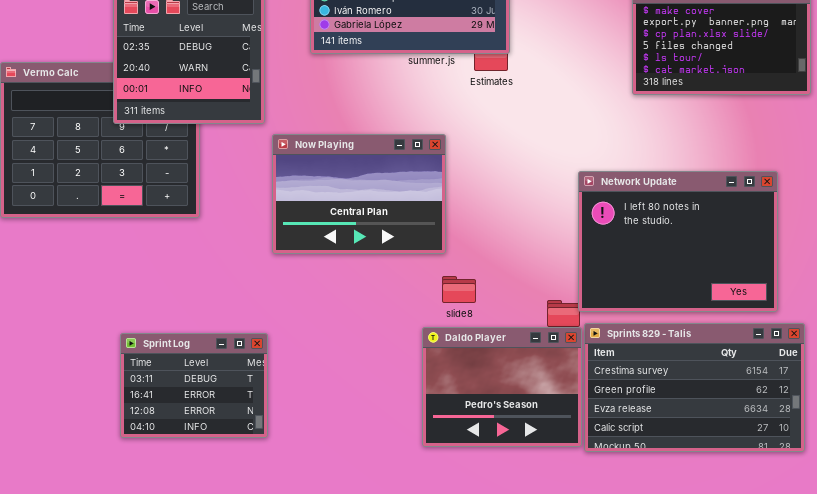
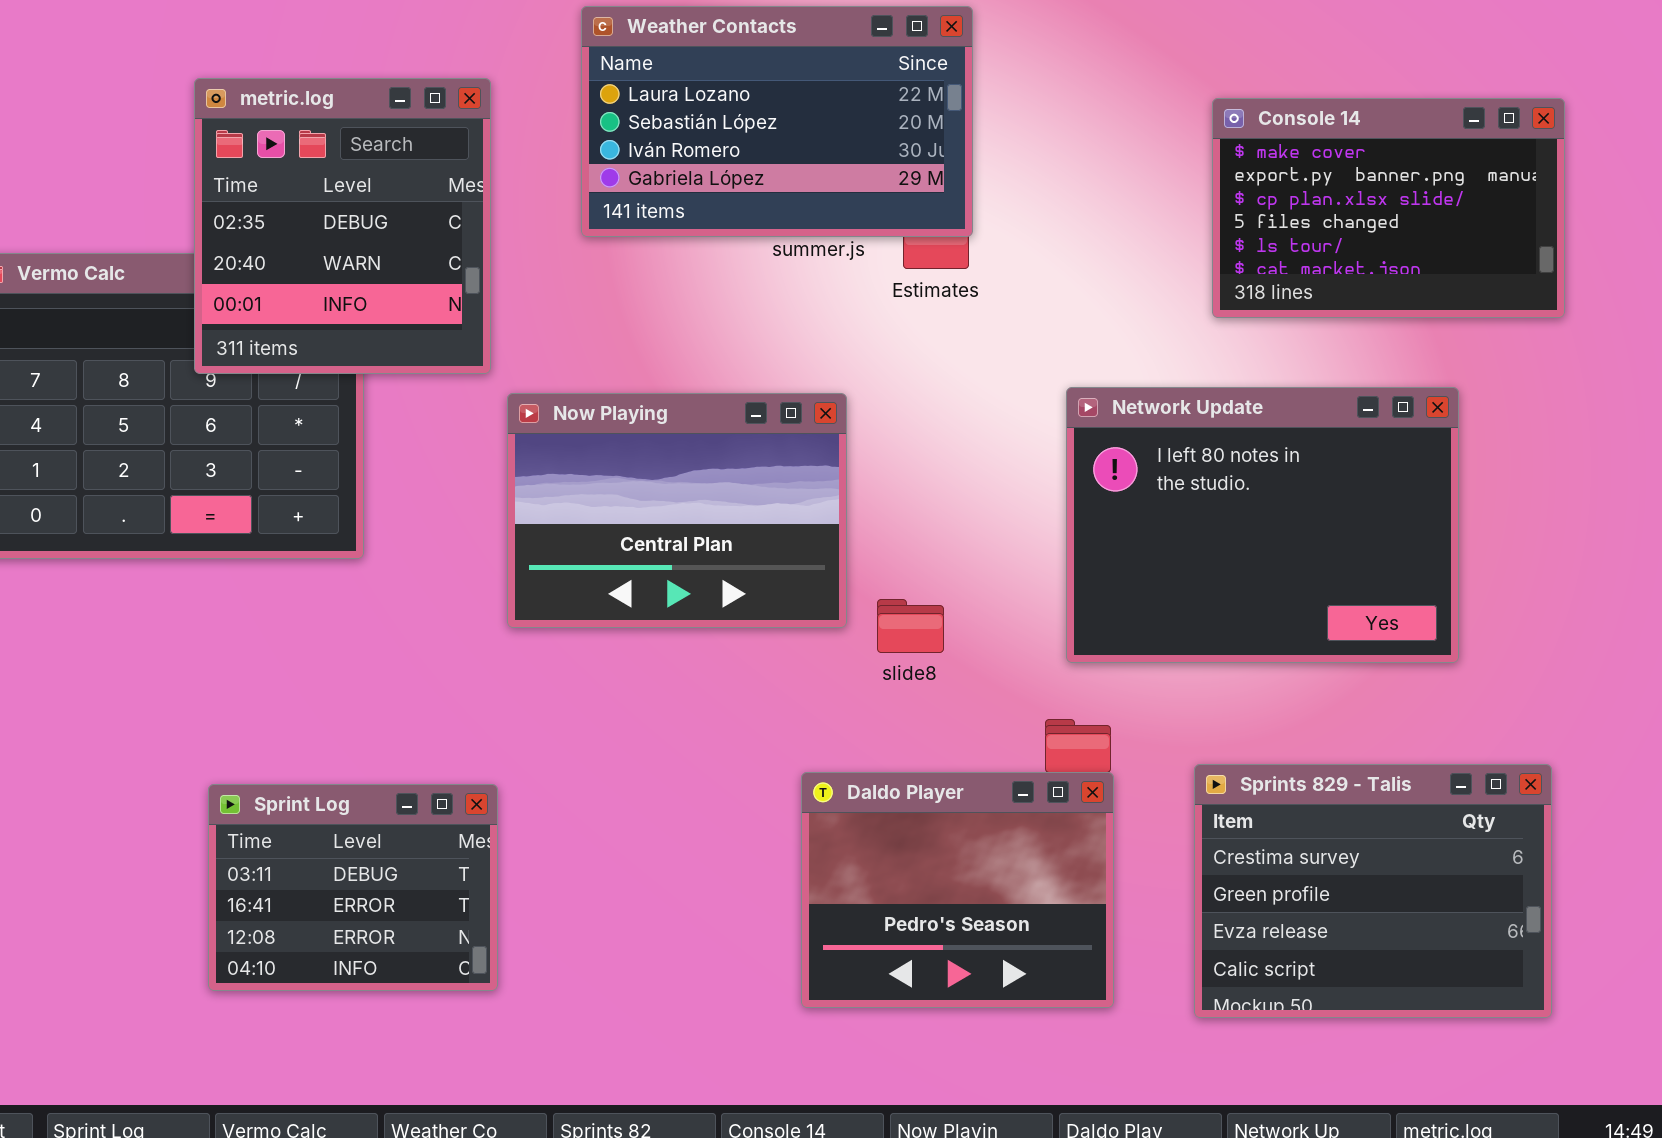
Network Update: [578,171,778,312] -> [1066,387,1459,663], moved
slide8: [442,276,476,303] -> [877,599,944,653], moved
Sprints 829 - Talis: [584,323,805,452] -> [1194,764,1552,1018], resized

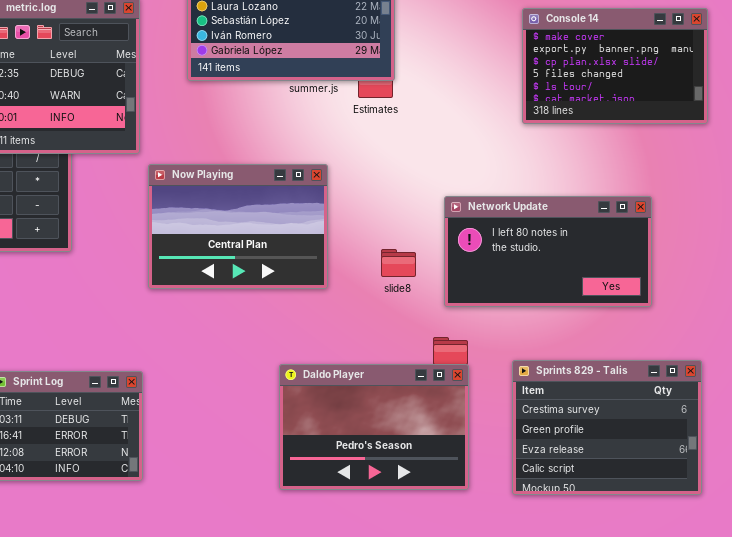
Network Update: [1066,387,1459,663] -> [444,196,652,307], resized
slide8: [877,599,944,653] -> [381,249,416,277], moved
Daldo Player: [801,772,1114,1008] -> [279,364,469,490], resized

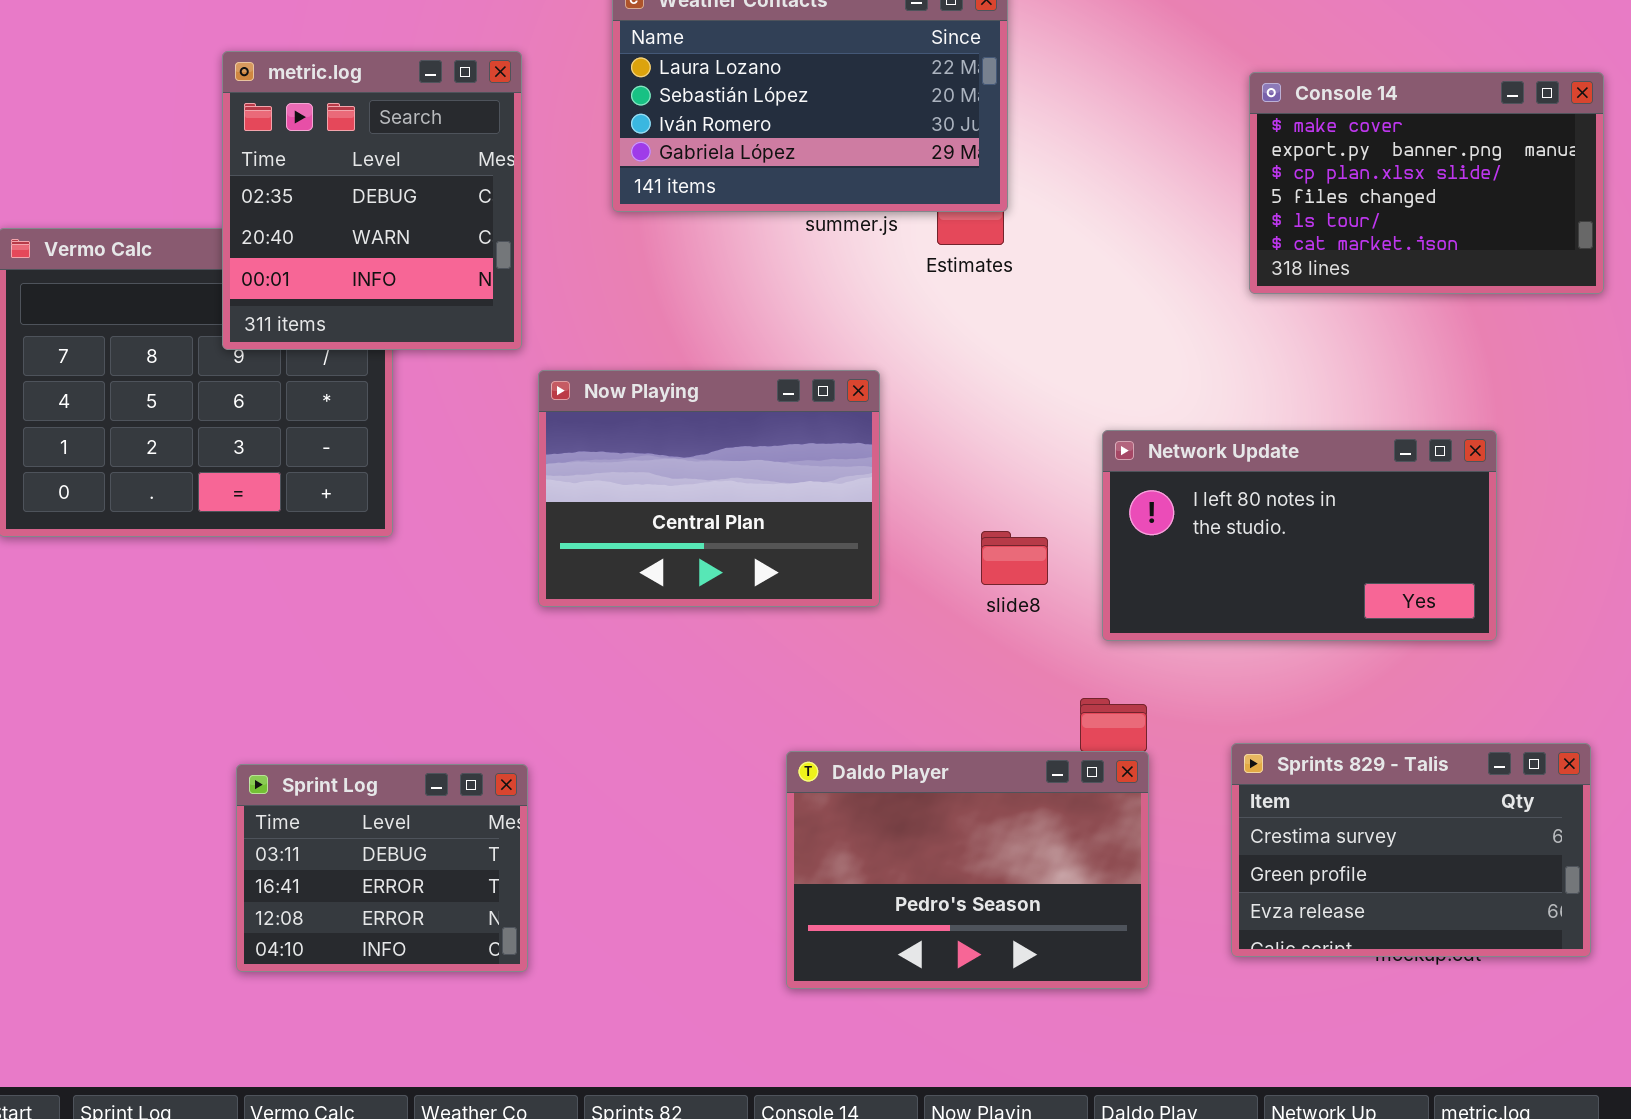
Sprints 829 - Talis: [512,360,702,495] -> [1231,743,1591,957], resized

